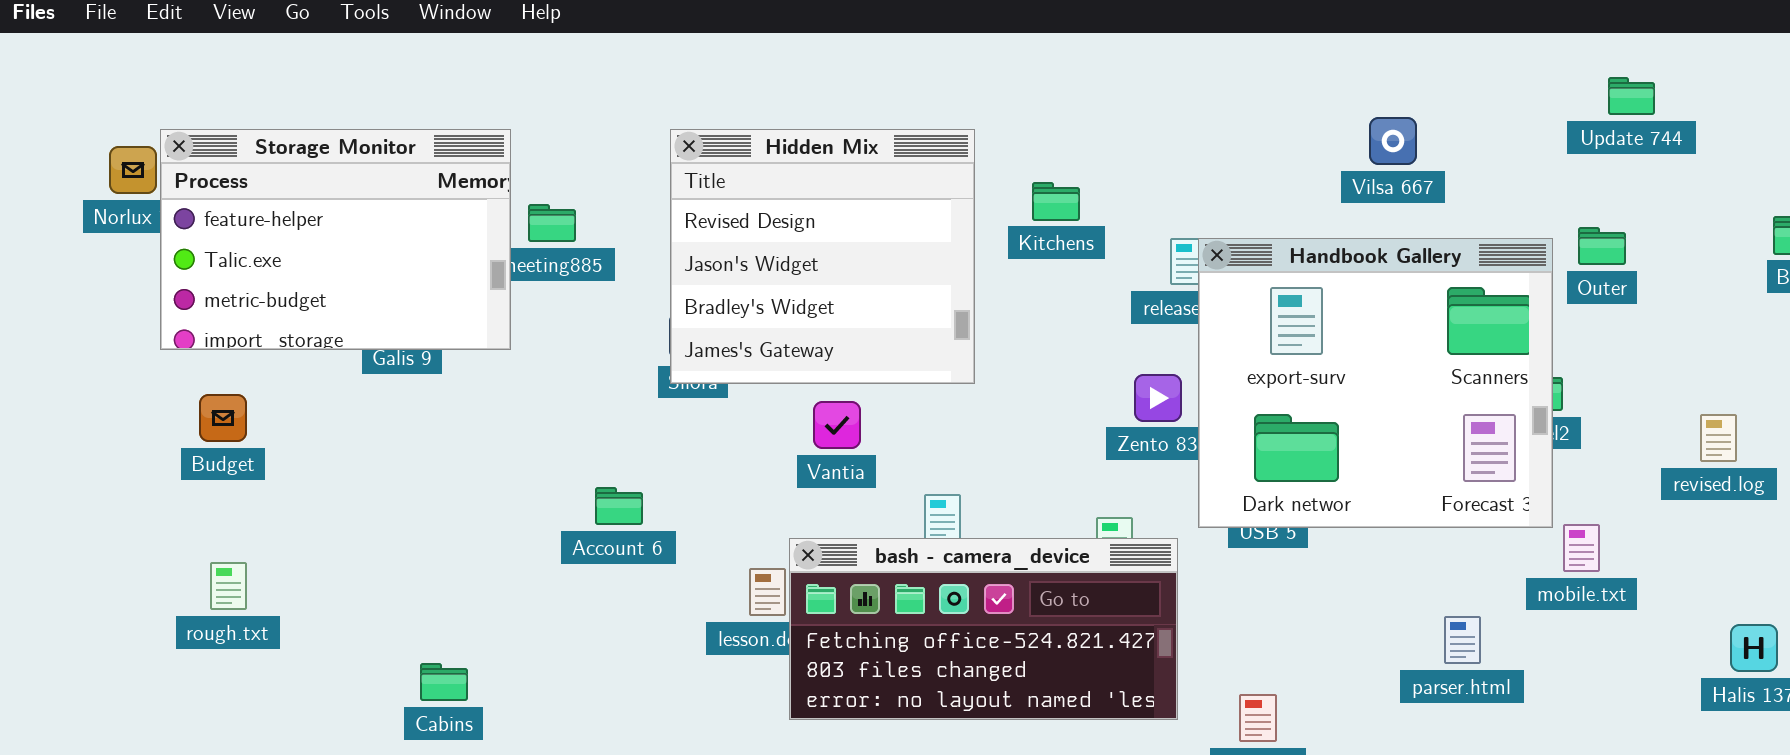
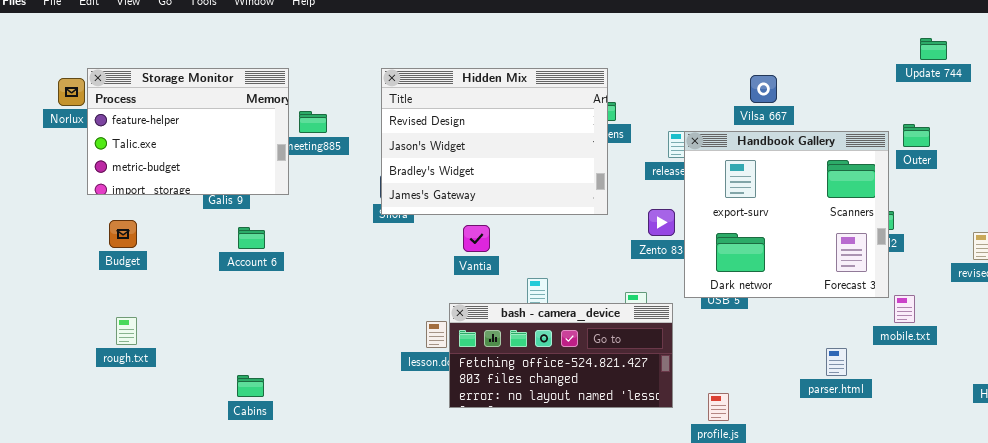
Vilsa 667: [1369,117,1417,165] -> [750,75,777,103], moved
Hidden Mix: [670,129,975,384] -> [381,68,608,215], resized
Account 6: [595,487,643,525] -> [238,227,265,249], moved

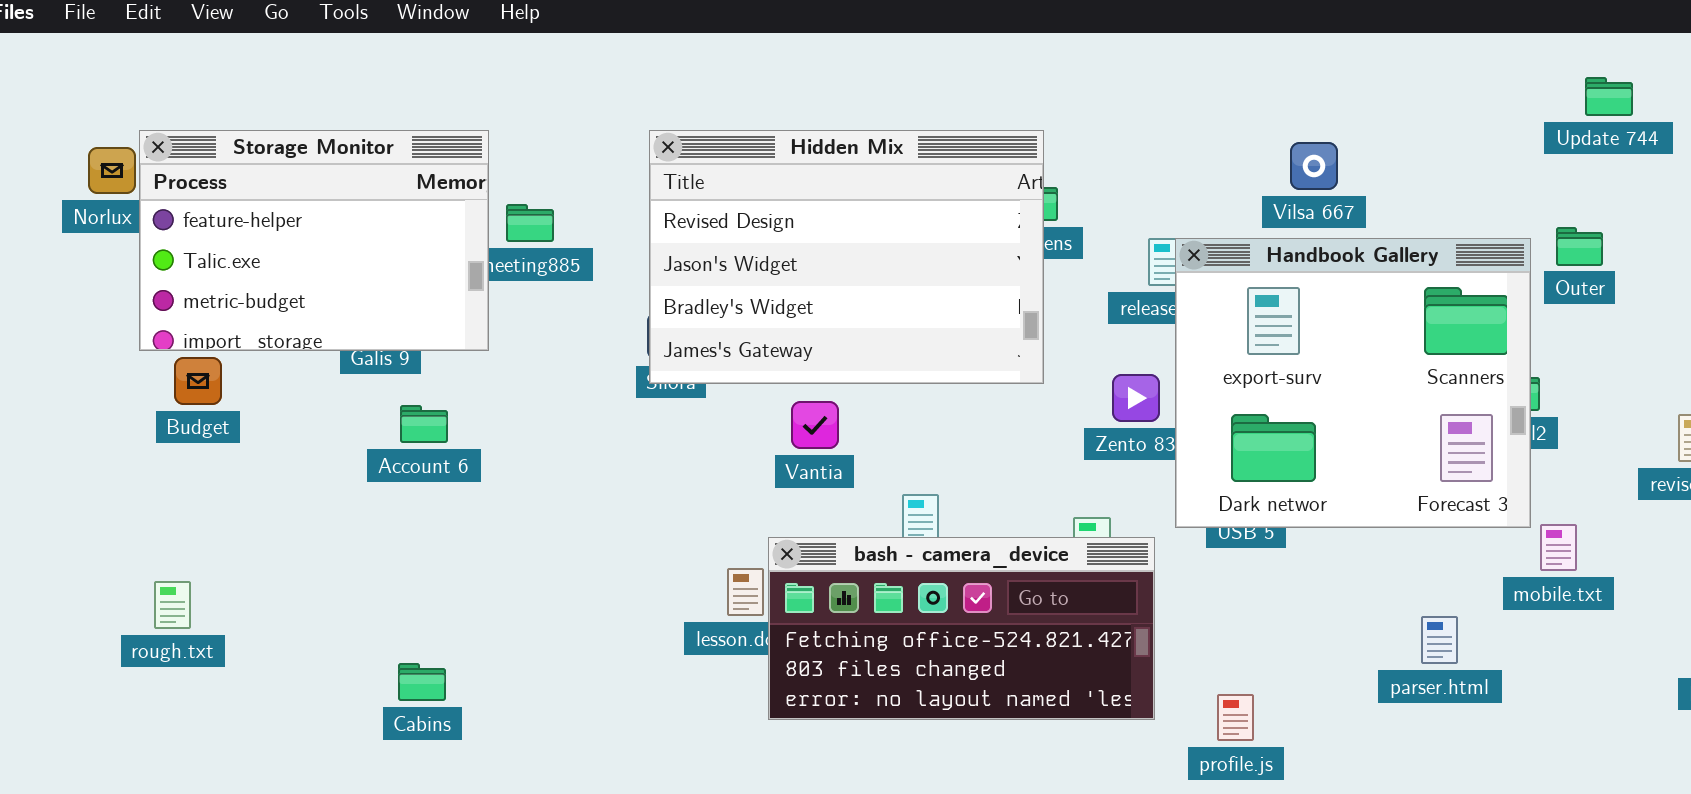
Budget: [109,220,137,248] -> [174,357,222,405], moved
rough.txt: [116,317,137,345] -> [154,581,191,629], moved

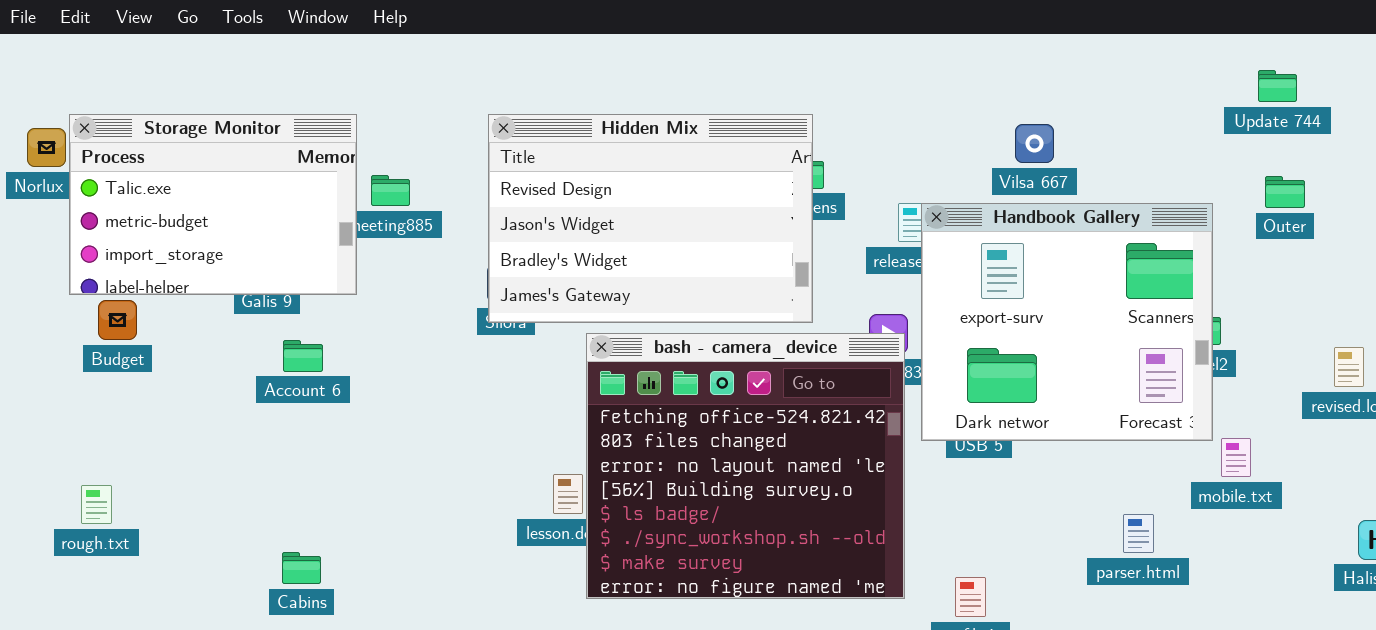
Storage Monitor: [139,130,489,351] -> [69,114,357,295], scrolled down 1 row
Outer: [1556,227,1603,266] -> [1265,176,1305,208], moved
bash - camera_device: [768,537,1155,720] -> [586,333,905,599], resized

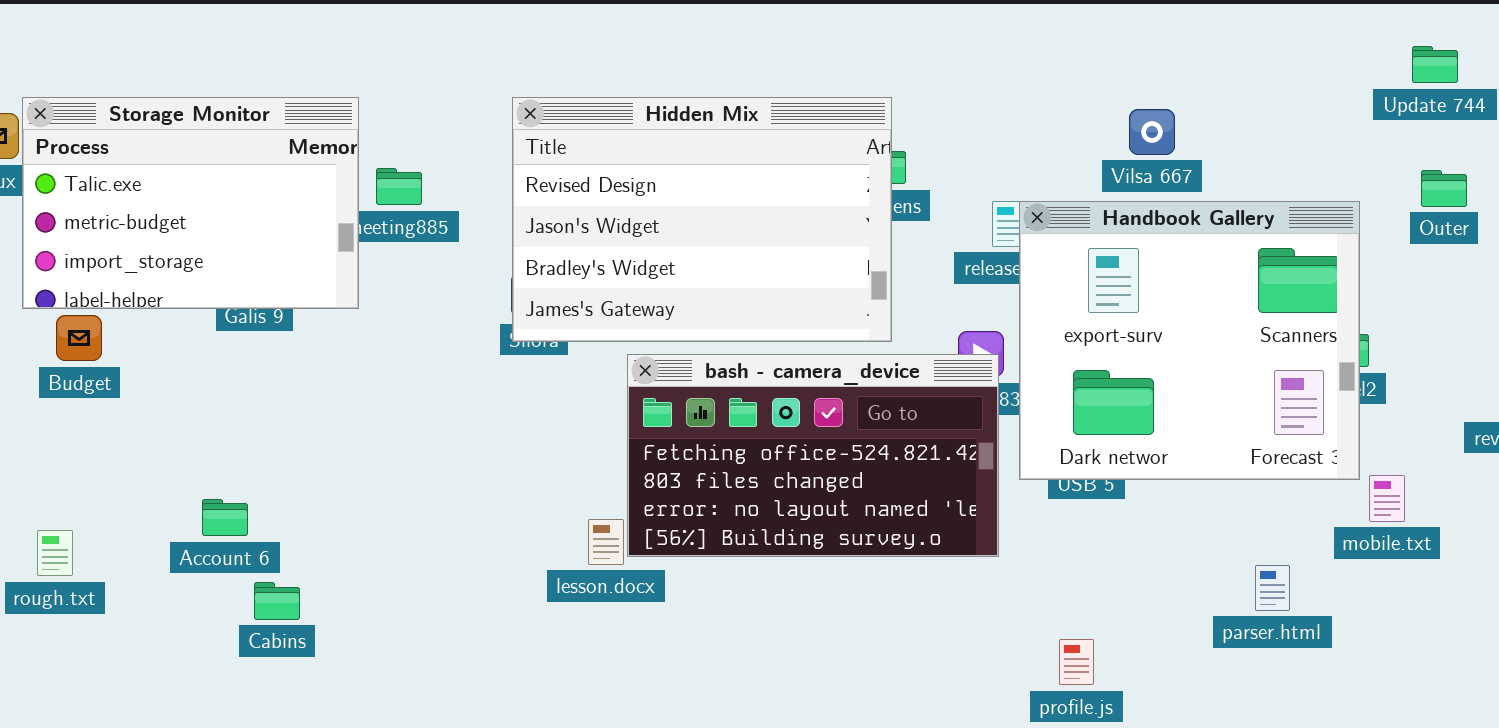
bash - camera_device: [586,333,905,599] -> [627,354,999,557], resized
Account 6: [283,340,323,372] -> [202,499,248,536], moved
Cabins: [282,552,321,584] -> [254,582,300,620], moved

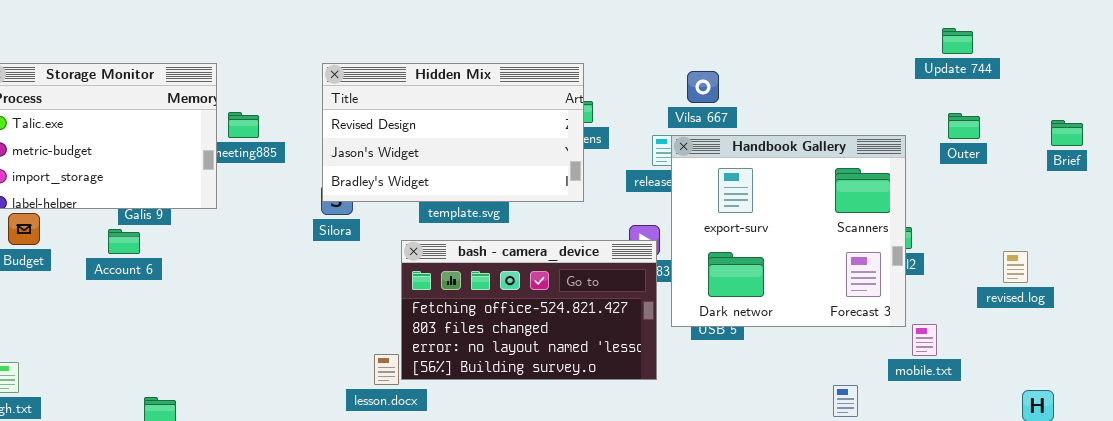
Hidden Mix: [512,97,892,342] -> [322,63,584,202], resized
Vilsa 667: [1129,109,1175,155] -> [687,71,719,103], moved
Account 6: [202,499,248,536] -> [108,229,140,254], moved

